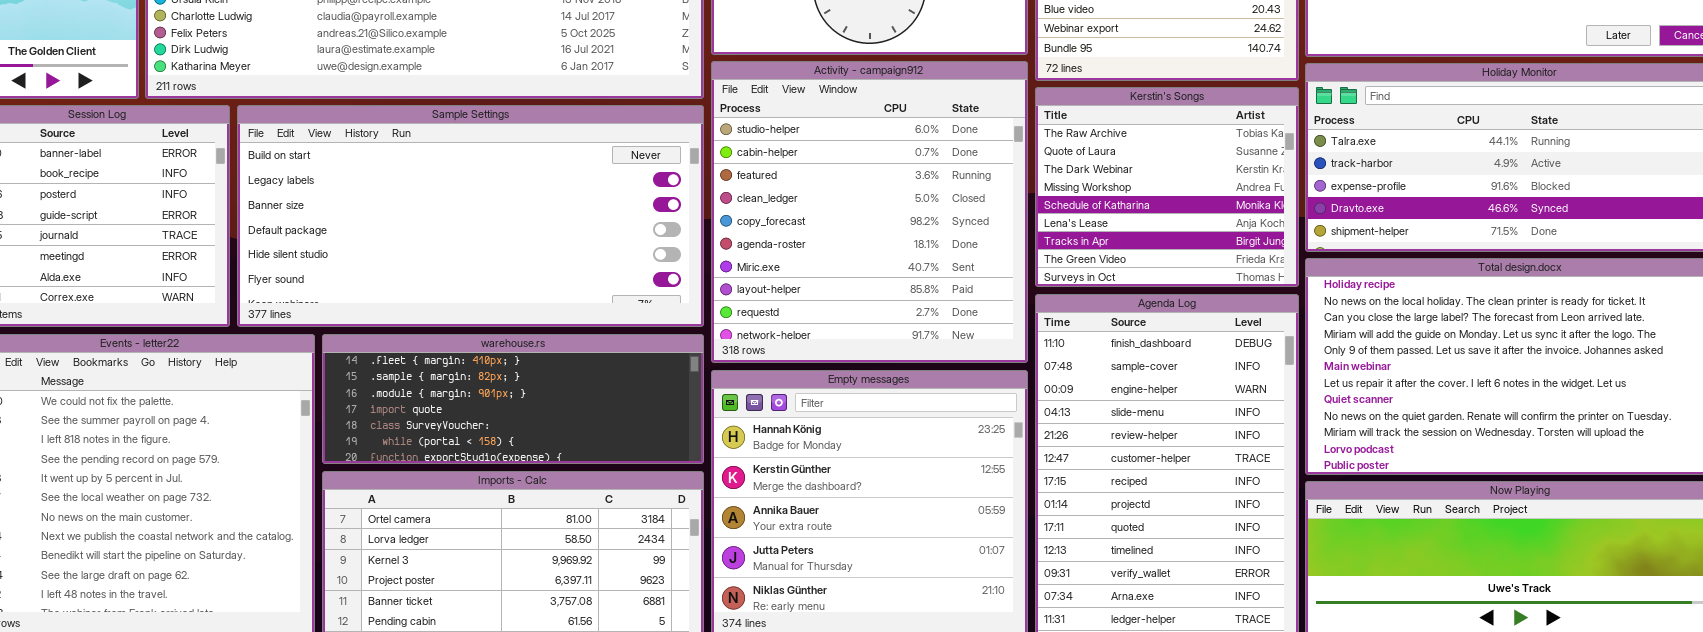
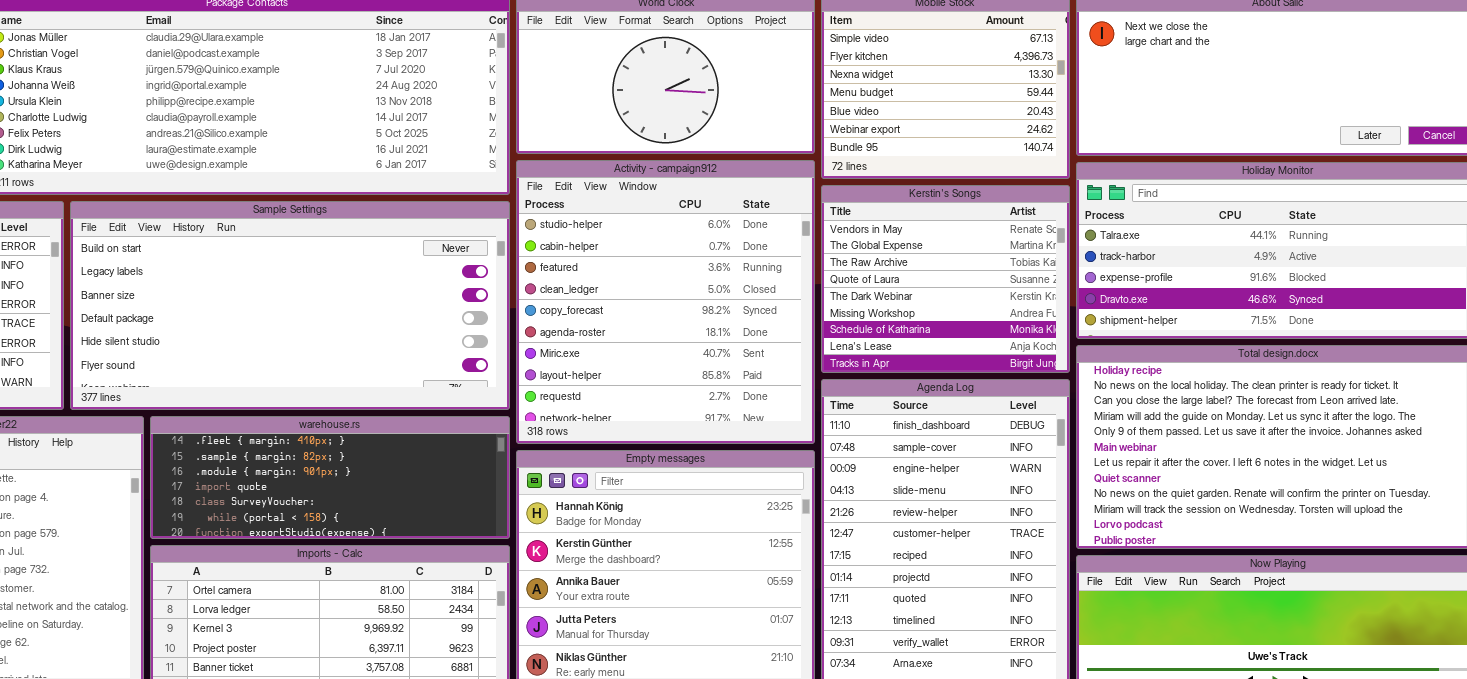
Kerstin's Songs: [1035,87,1299,287] -> [821,185,1070,373], scrolled up 2 rows

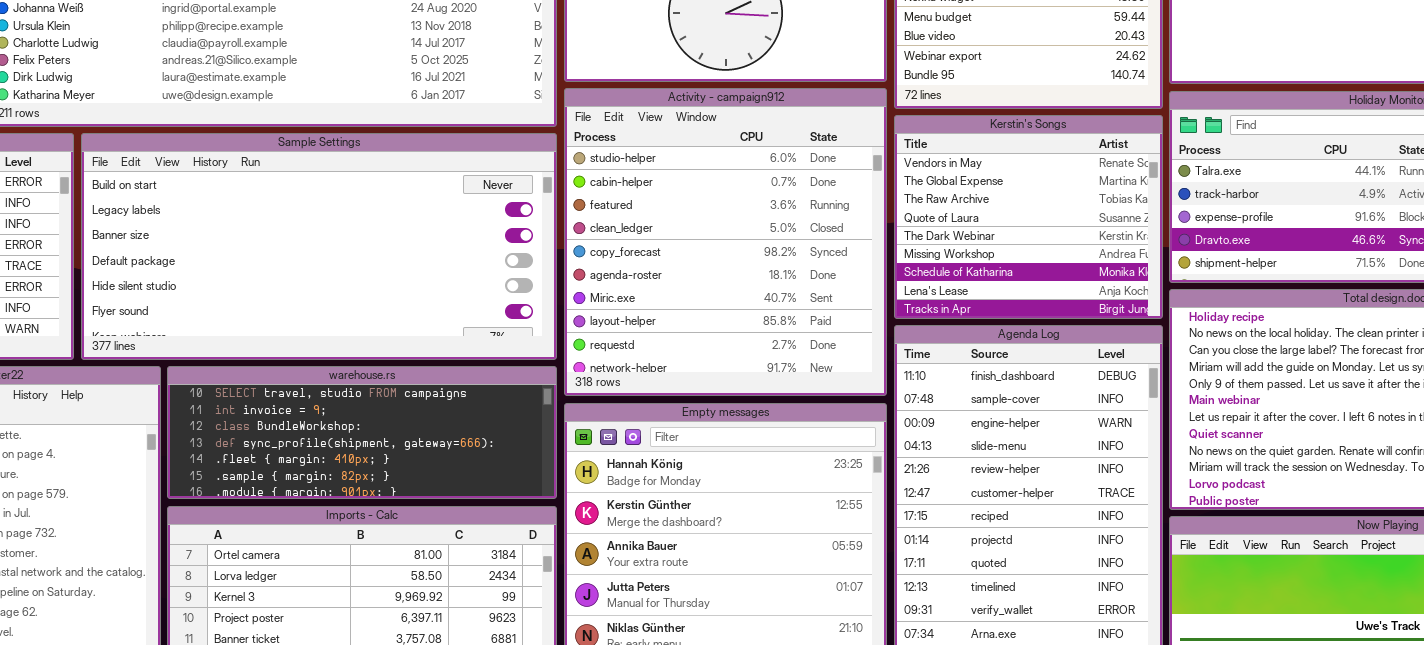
warehouse.rs: [150,416,510,539] -> [167,366,557,499], scrolled up 4 rows

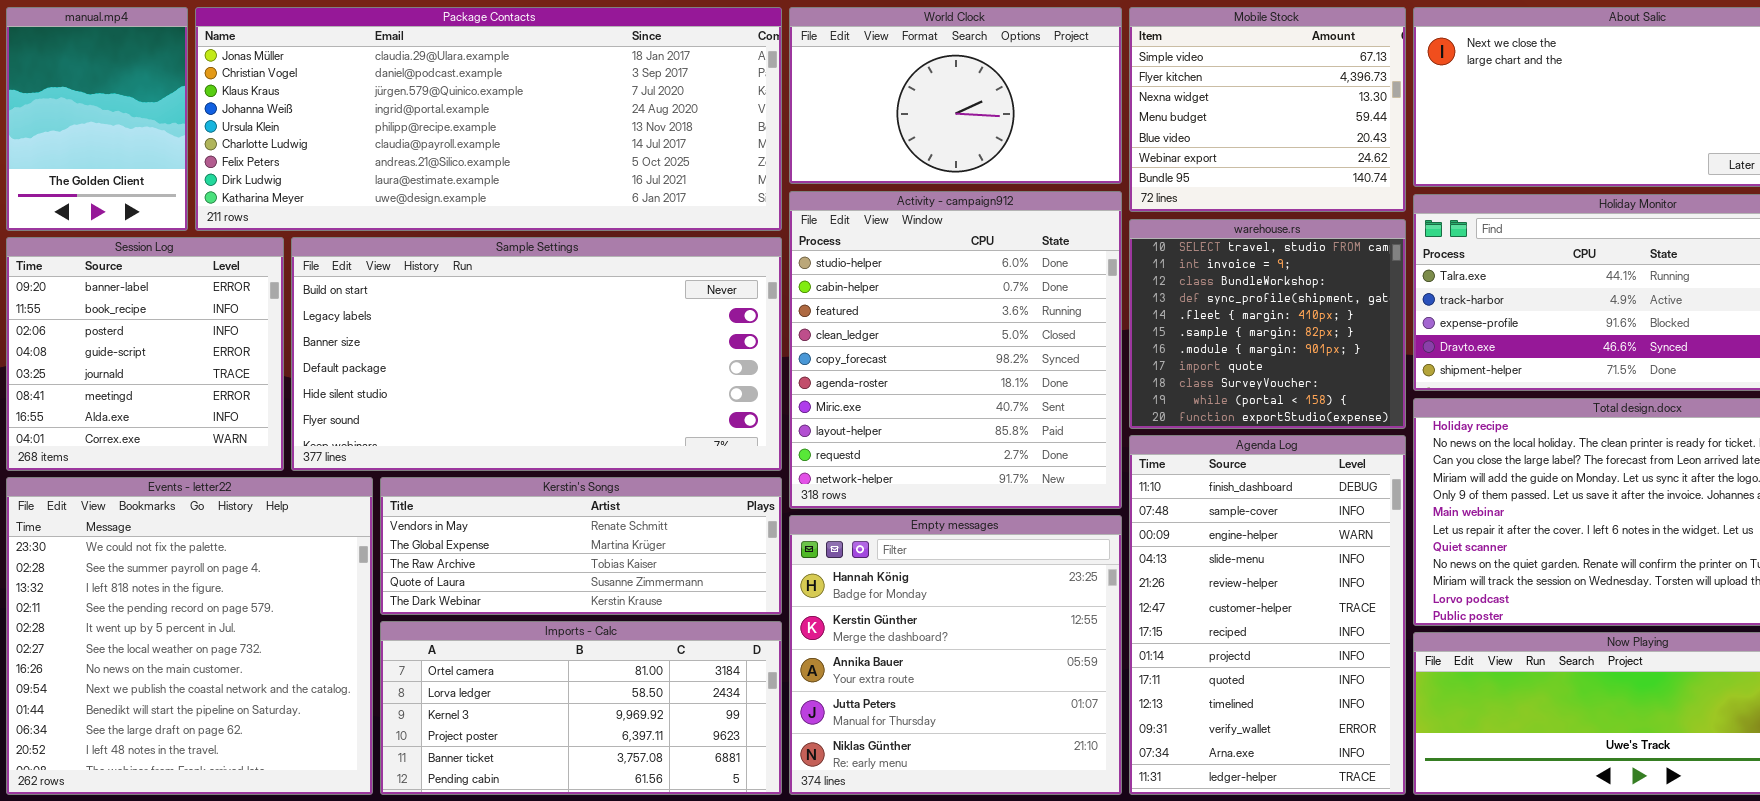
Kerstin's Songs: [894,115,1163,319] -> [380,477,782,615], moved, resized
warehouse.rs: [167,366,557,499] -> [1129,219,1406,429], moved, resized

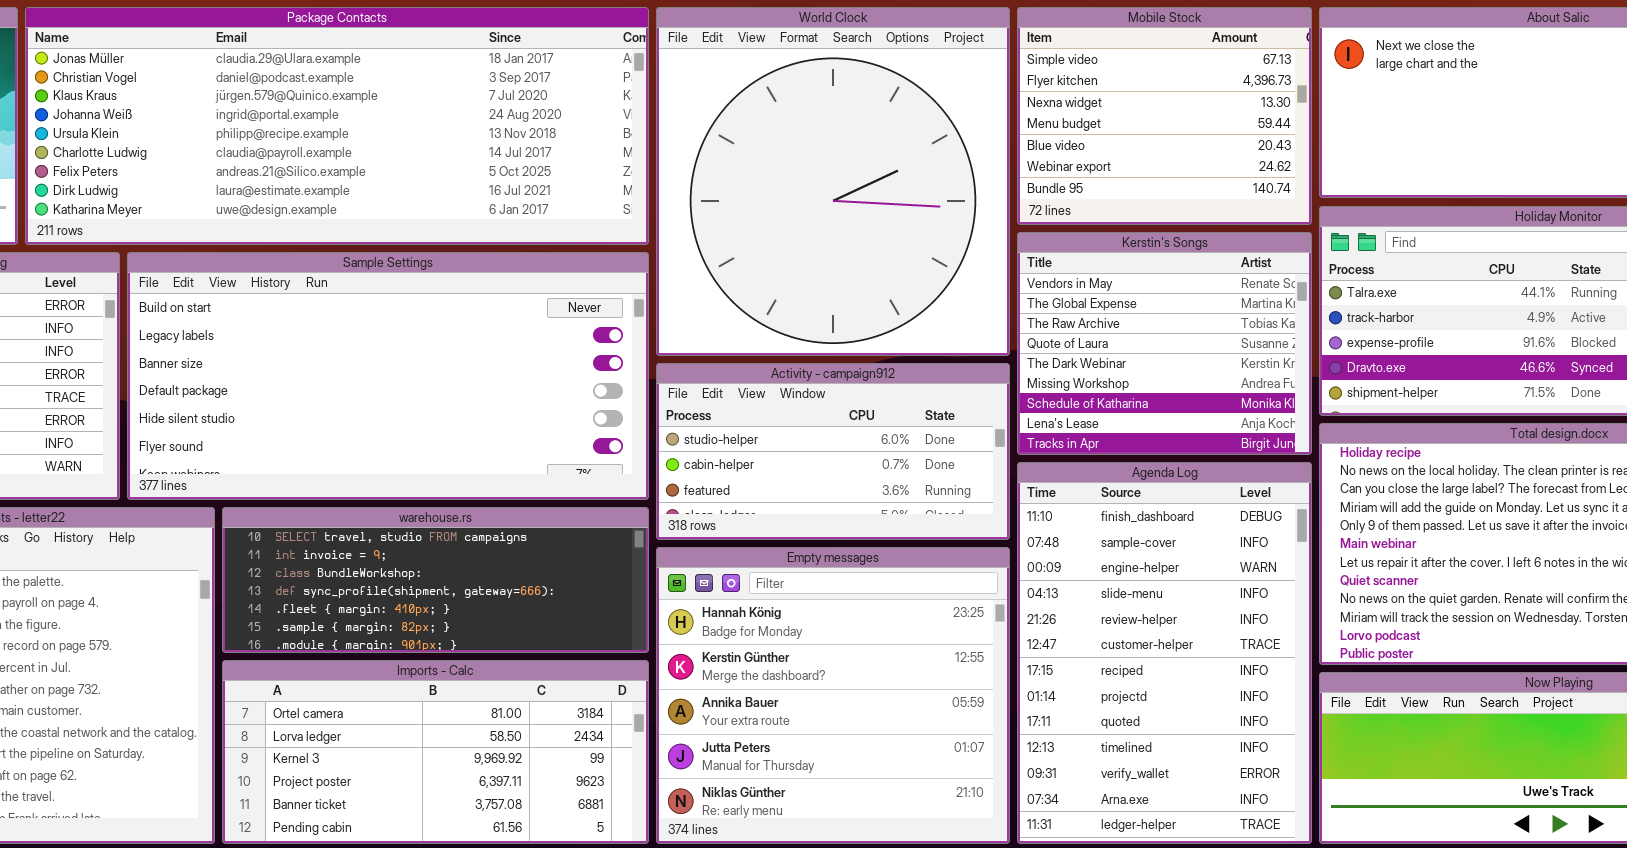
World Clock: [789,7,1122,184] -> [656,7,1010,356], resized
Activity - campaign912: [789,191,1122,509] -> [656,363,1010,540], resized
warehouse.rs: [1129,219,1406,429] -> [222,507,649,653], moved, resized
Kerstin's Songs: [380,477,782,615] -> [1017,232,1312,455], moved, resized

